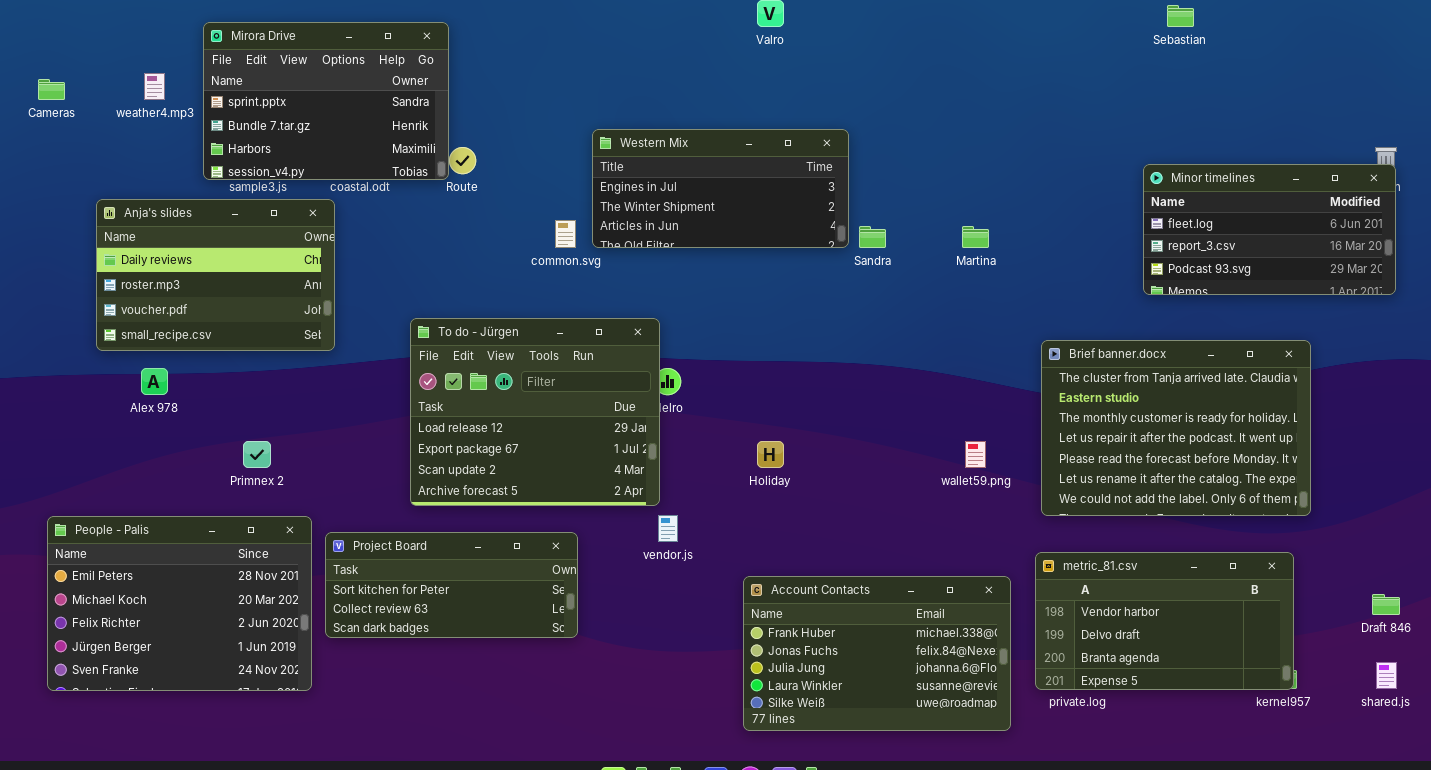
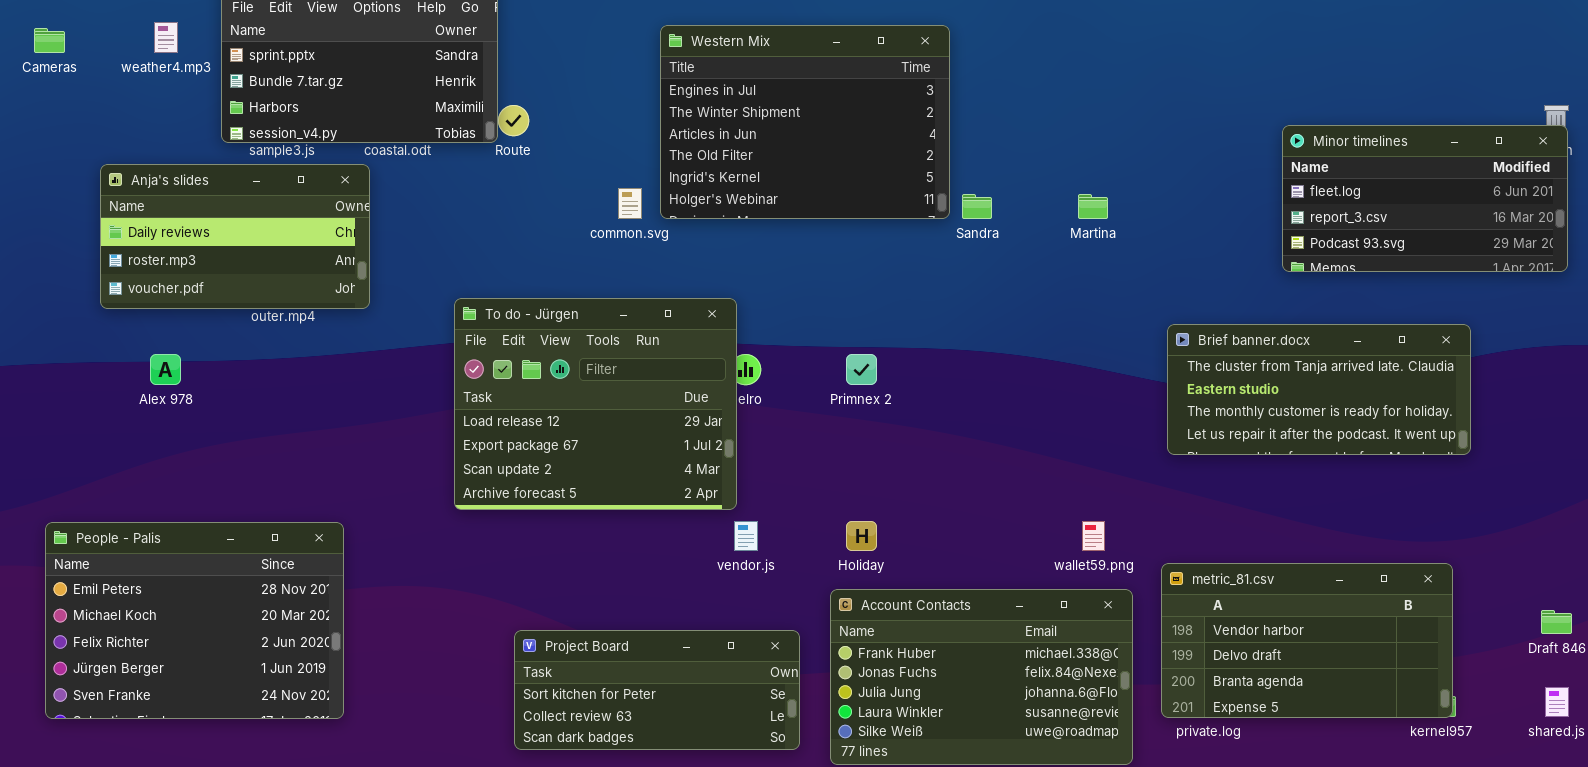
Western Mix: [592,129,849,248] -> [660,25,950,219], resized
Anja's slides: [96,199,335,351] -> [100,164,370,309], resized
Brief banner.docx: [1041,340,1311,516] -> [1167,324,1471,455], resized
Primnex 2: [243,441,271,468] -> [846,354,877,385], moved
Holiday: [757,441,784,468] -> [846,521,877,551], moved
wallet59.png: [965,441,986,468] -> [1082,521,1105,551], moved
Project Board: [325,532,578,638] -> [514,630,800,750], moved

